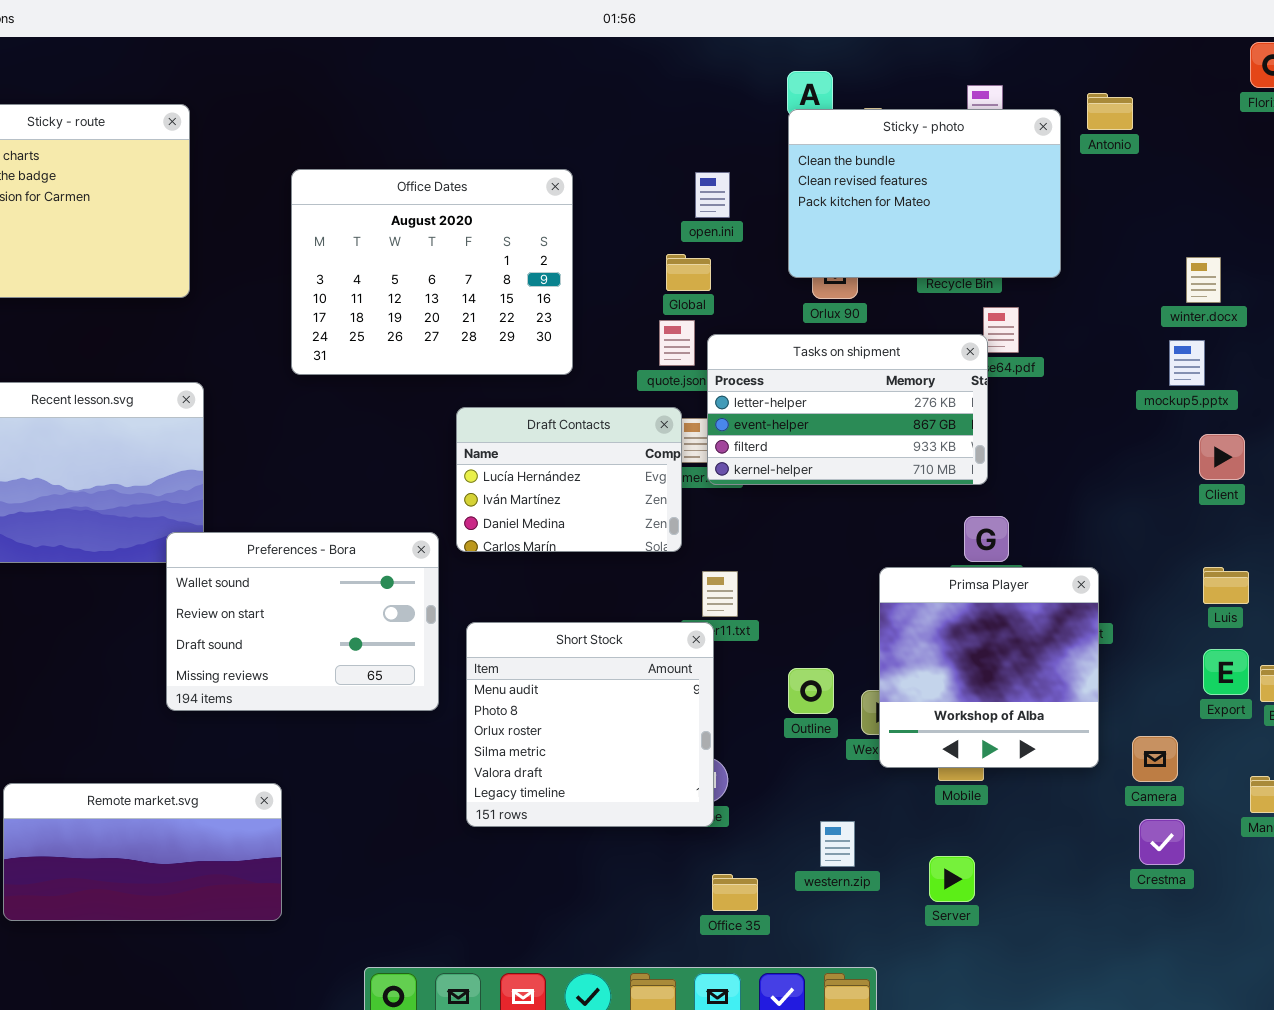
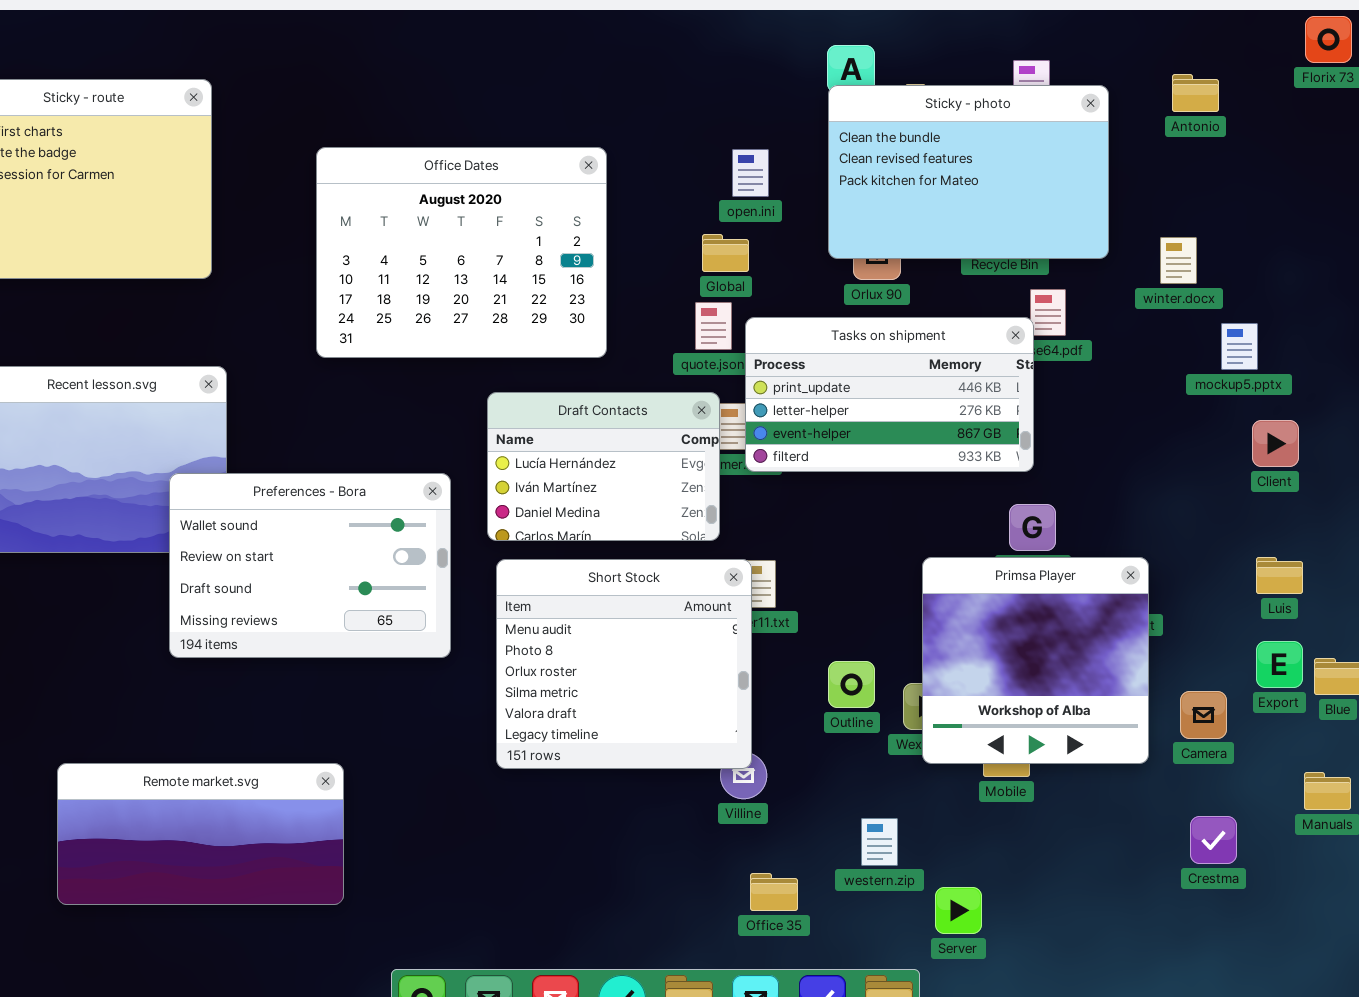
Antonio: [1087,93,1133,130] -> [1172,74,1219,112], moved
winter.docx: [1186,257,1221,303] -> [1160,237,1197,284], moved
Tasks on shipment: [707,334,988,485] -> [745,317,1034,472], scrolled up 1 row
Preferences - Bora: [166,532,439,711] -> [169,473,451,658], moved
Short Stock: [466,622,714,827] -> [496,559,752,769], moved
Camera: [1132,736,1178,782] -> [1180,691,1227,739], moved
Remote market.svg: [3,783,282,921] -> [57,763,344,905], moved
Server: [929,856,975,902] -> [935,887,982,934], moved

